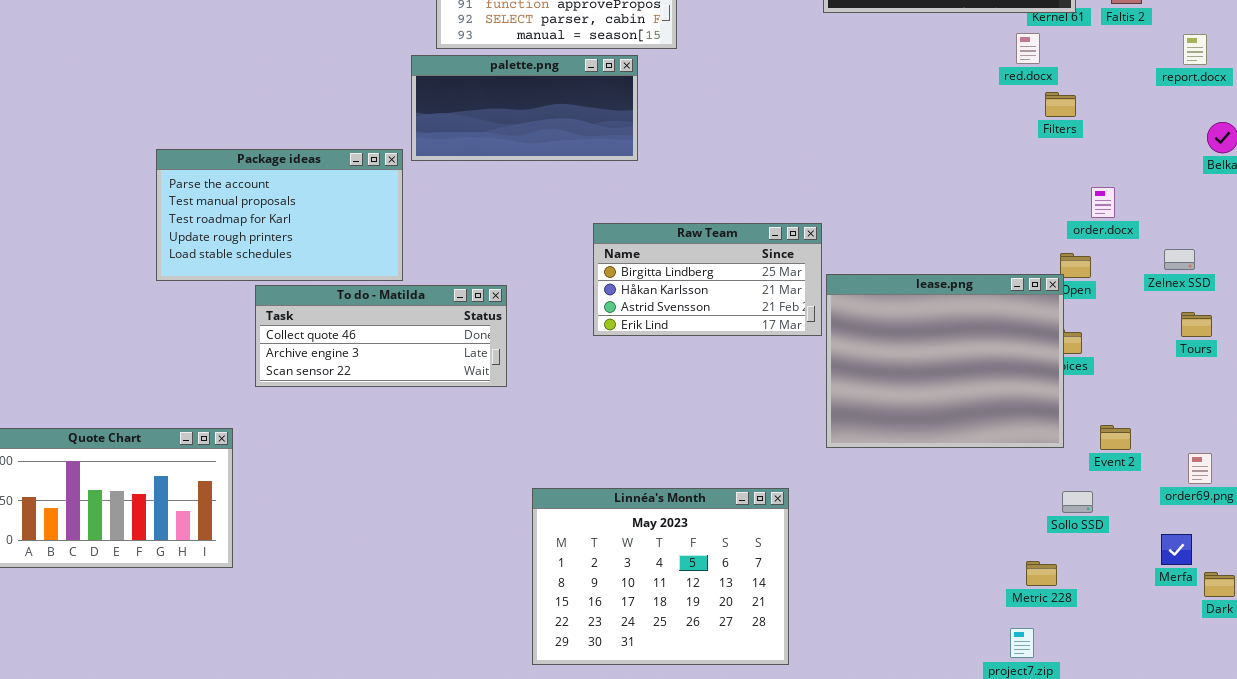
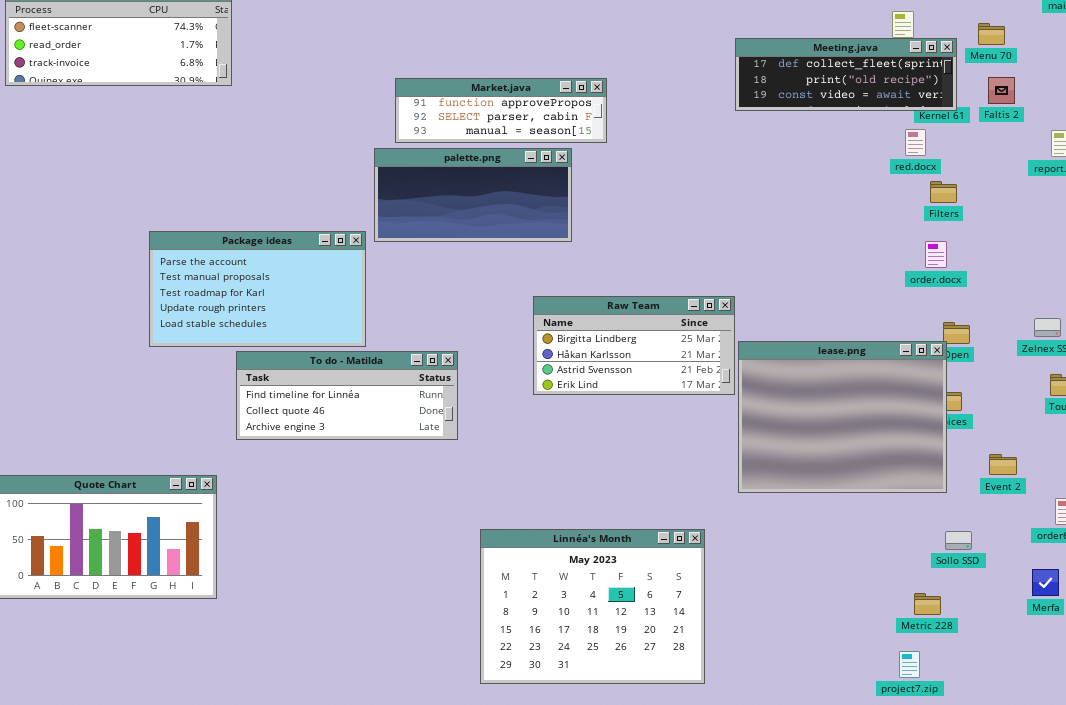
order.docx: [1091,187,1115,218] -> [925,241,947,268], moved
To do - Matilda: [255,285,507,387] -> [236,351,458,440], scrolled up 1 row
Event 2: [1100,425,1131,450] -> [989,454,1017,475], moved

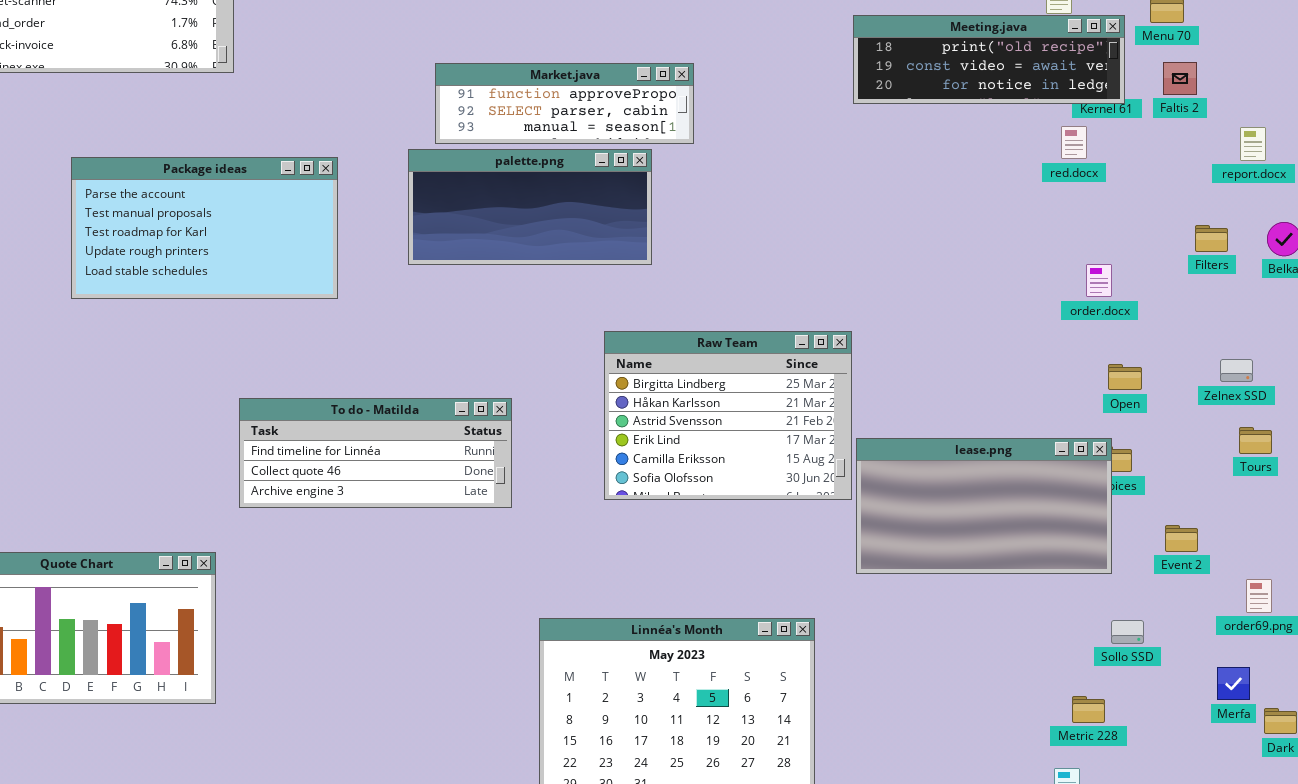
Meeting.java: [735,38,957,111] -> [853,15,1125,104], scrolled down 1 row
Filters: [930,181,957,203] -> [1195,225,1228,252], moved
Package ideas: [149,231,366,347] -> [71,157,338,299], moved
Raw Team: [533,296,735,395] -> [604,331,852,500], resized
lease.png: [738,341,947,493] -> [856,438,1112,574], resized

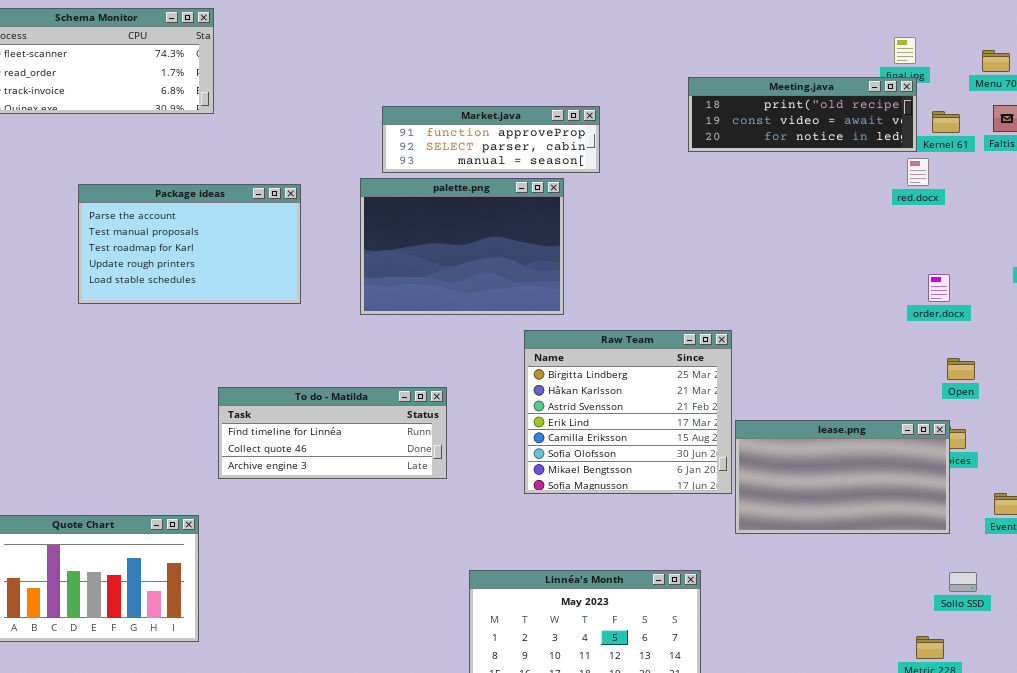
Meeting.java: [853,15,1125,104] -> [688,77,917,152], moved
palette.png: [408,149,652,265] -> [360,178,564,315], resized
Raw Team: [604,331,852,500] -> [524,330,732,494], resized

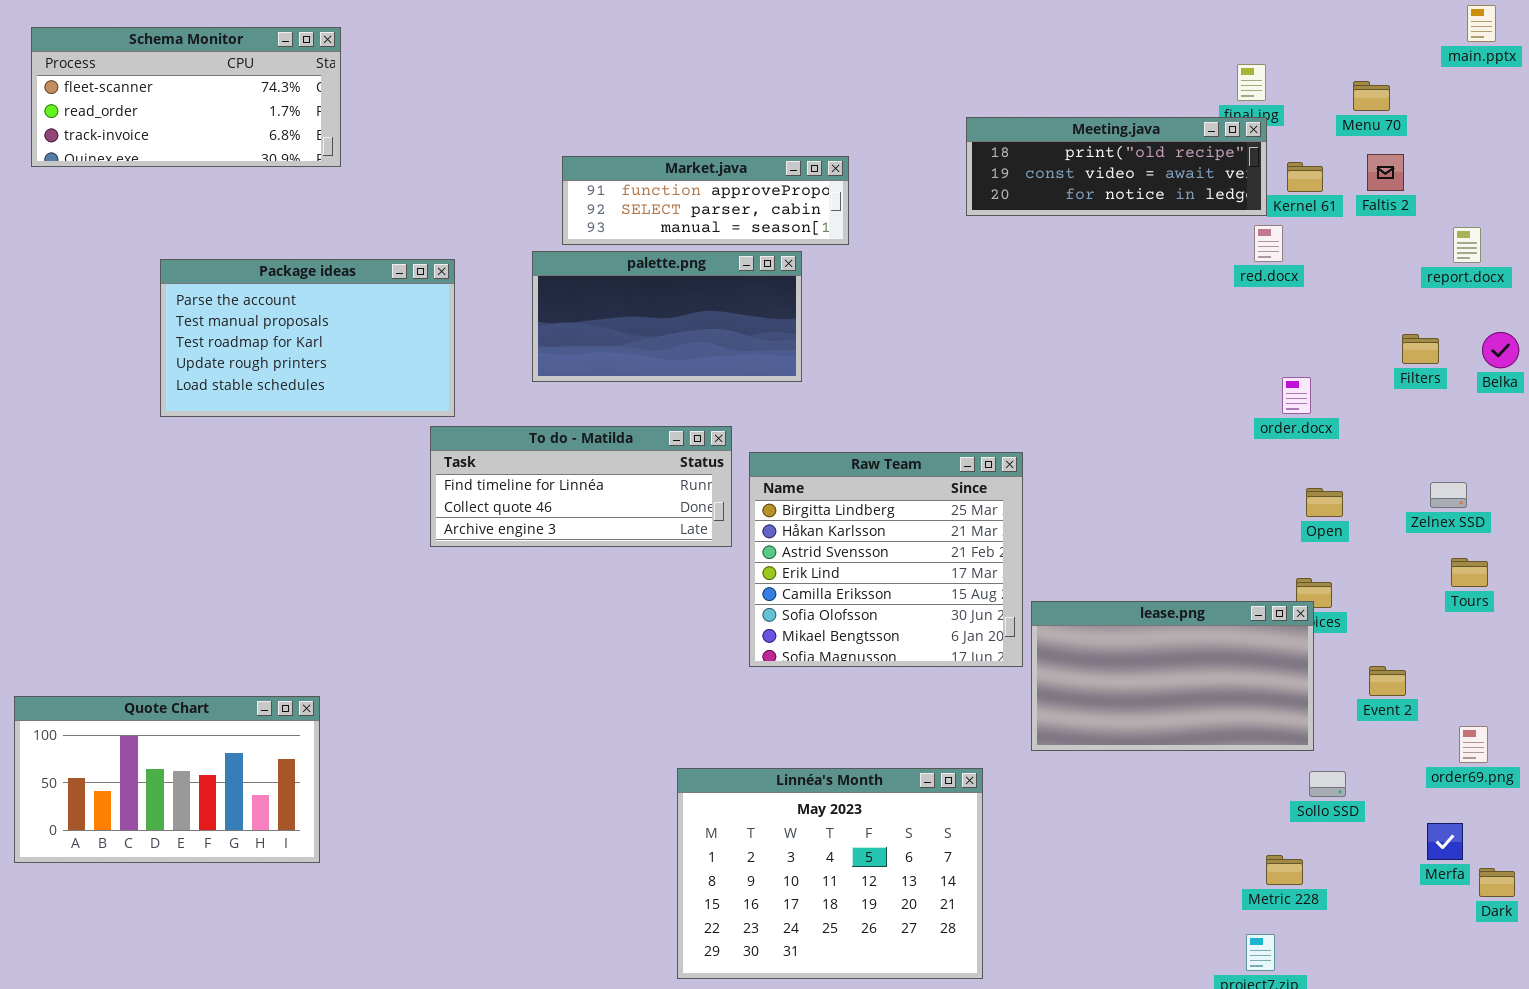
palette.png: [360,178,564,315] -> [532,251,802,382], resized
To do - Matilda: [218,387,447,479] -> [430,426,732,547], moved
lease.png: [735,420,950,534] -> [1031,601,1314,751], moved

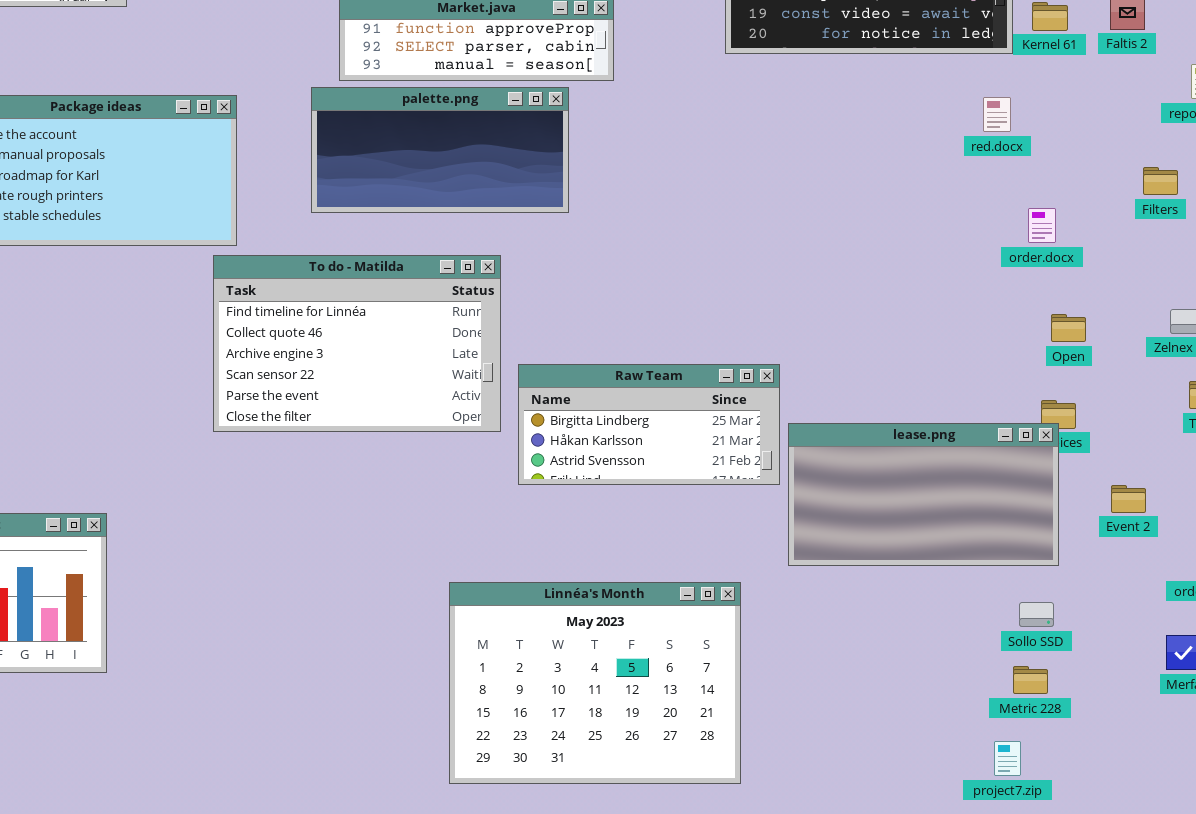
red.docx: [1254,225,1283,262] -> [983,97,1011,132], moved
To do - Matilda: [430,426,732,547] -> [213,255,501,432], resized
Raw Team: [749,452,1023,667] -> [518,364,780,485], resized
Sollo SSD: [1309,771,1346,797] -> [1019,602,1054,627], moved

